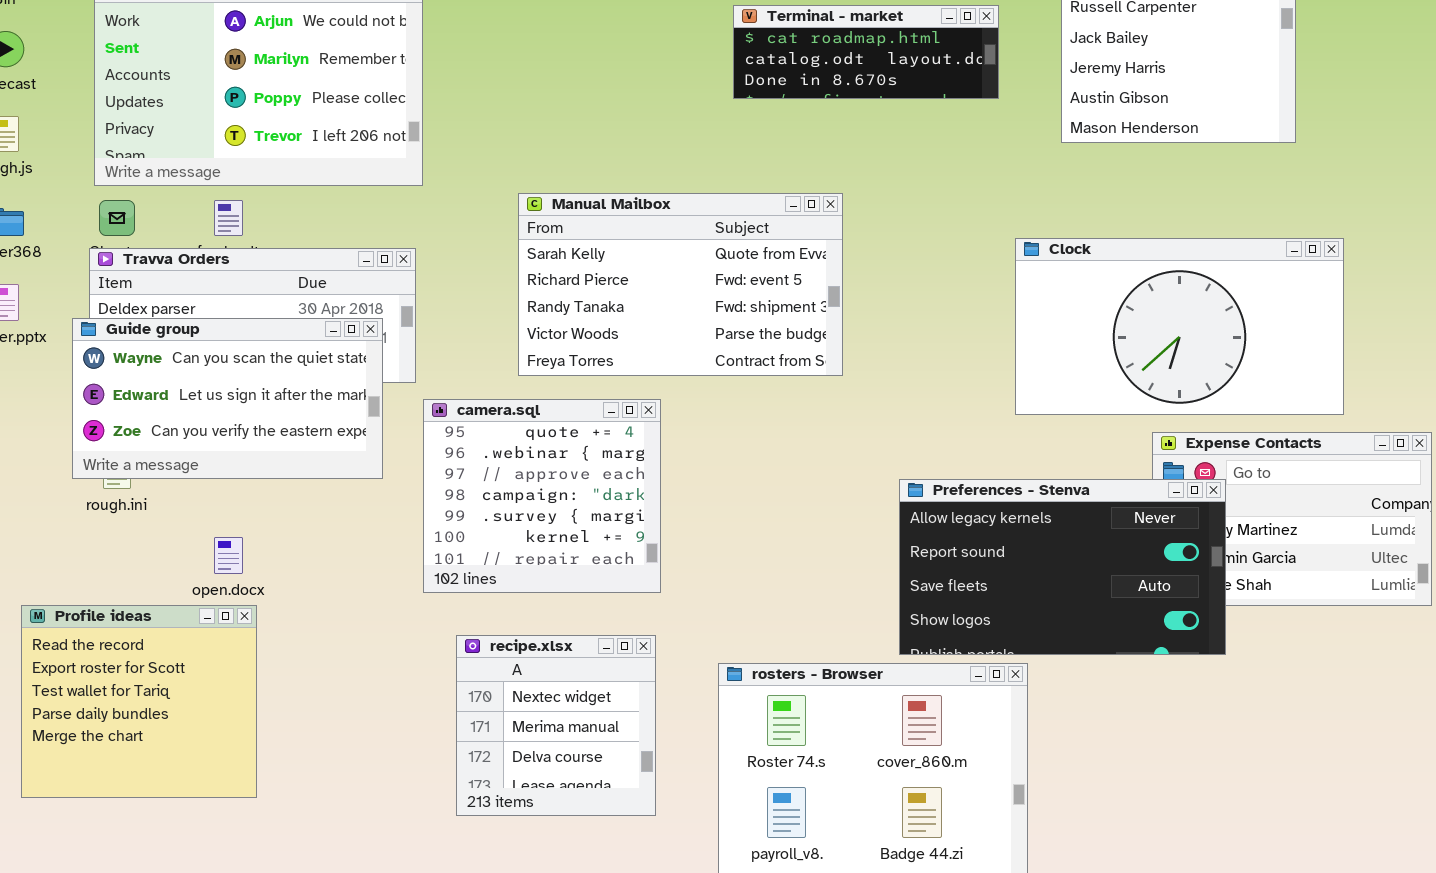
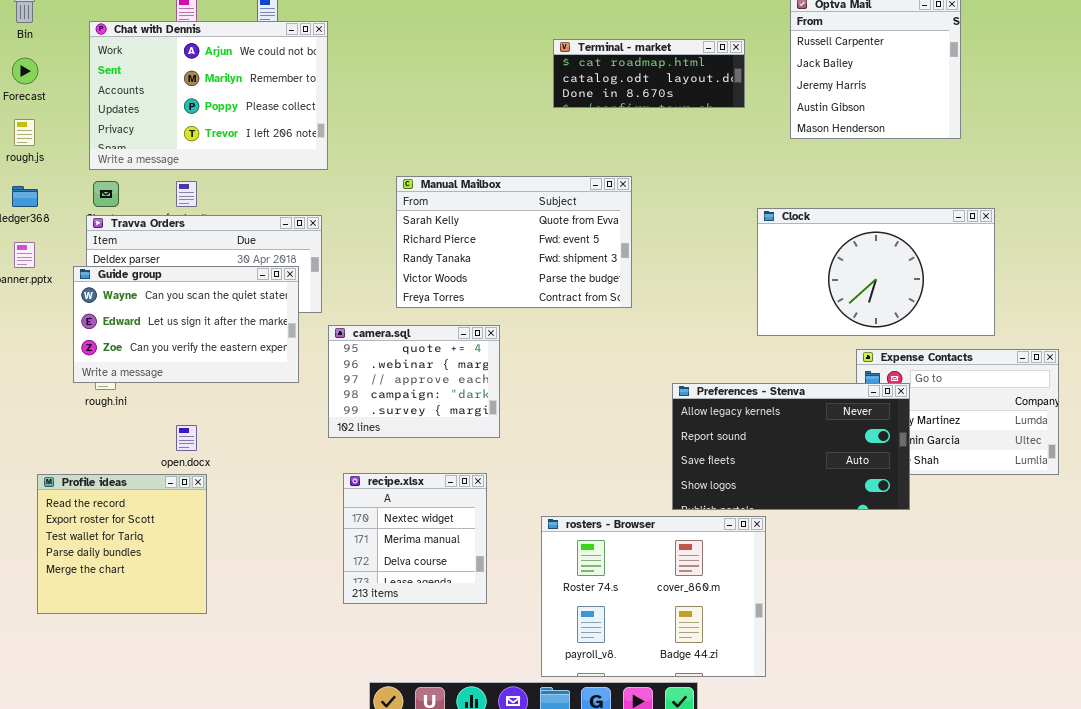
camera.sql: [423,399,661,593] -> [328,325,500,438], resized
recipe.xlsx: [456,635,656,816] -> [343,473,487,604], moved

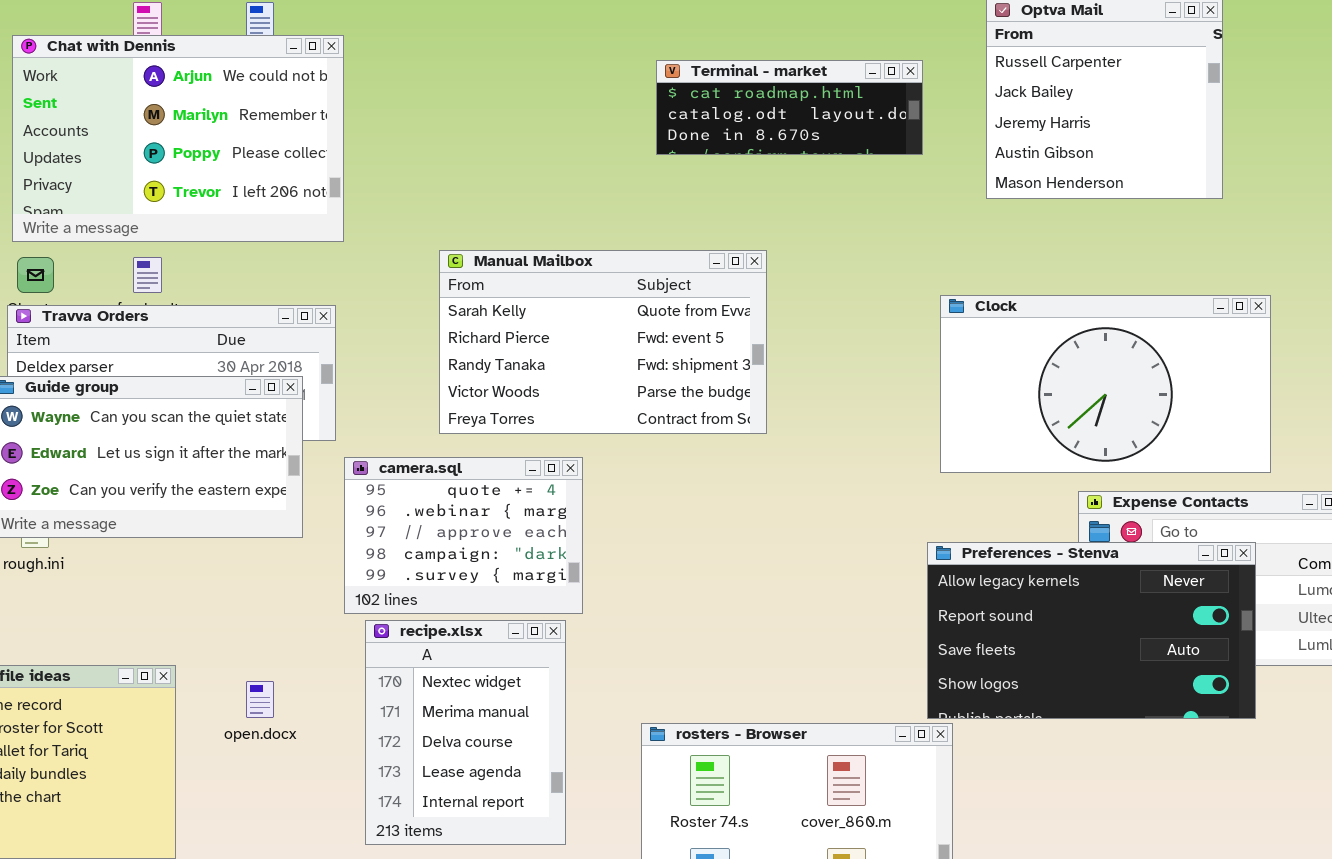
Preferences - Stenva: [672,383,910,510] -> [927,542,1256,719], moved
open.docx: [176,425,197,451] -> [246,681,274,718], moved
recipe.xlsx: [343,473,487,604] -> [365,620,566,845], resized

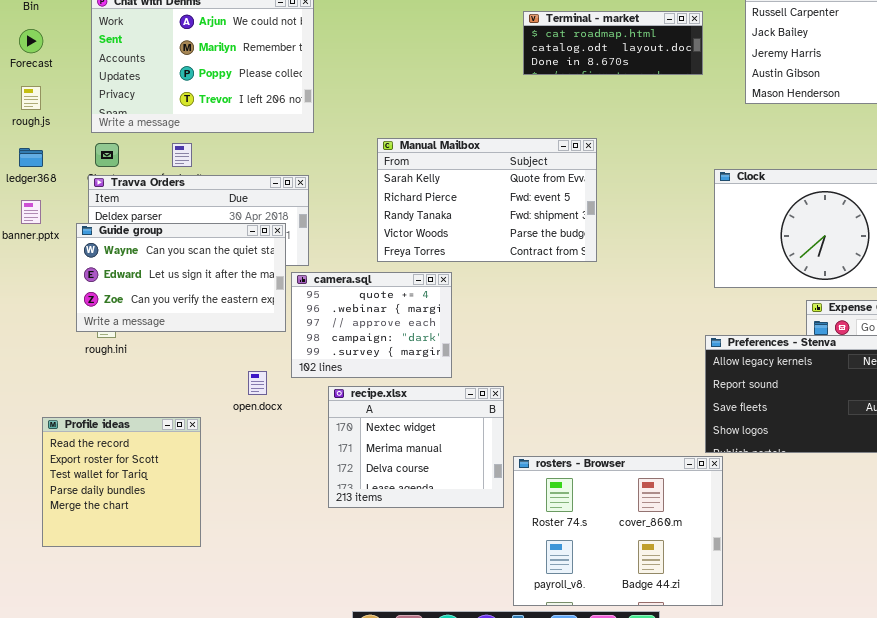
camera.sql: [344,457,583,614] -> [291,272,452,378], moved
recipe.xlsx: [365,620,566,845] -> [328,386,504,508], resized
open.docx: [246,681,274,718] -> [248,371,267,395], moved

